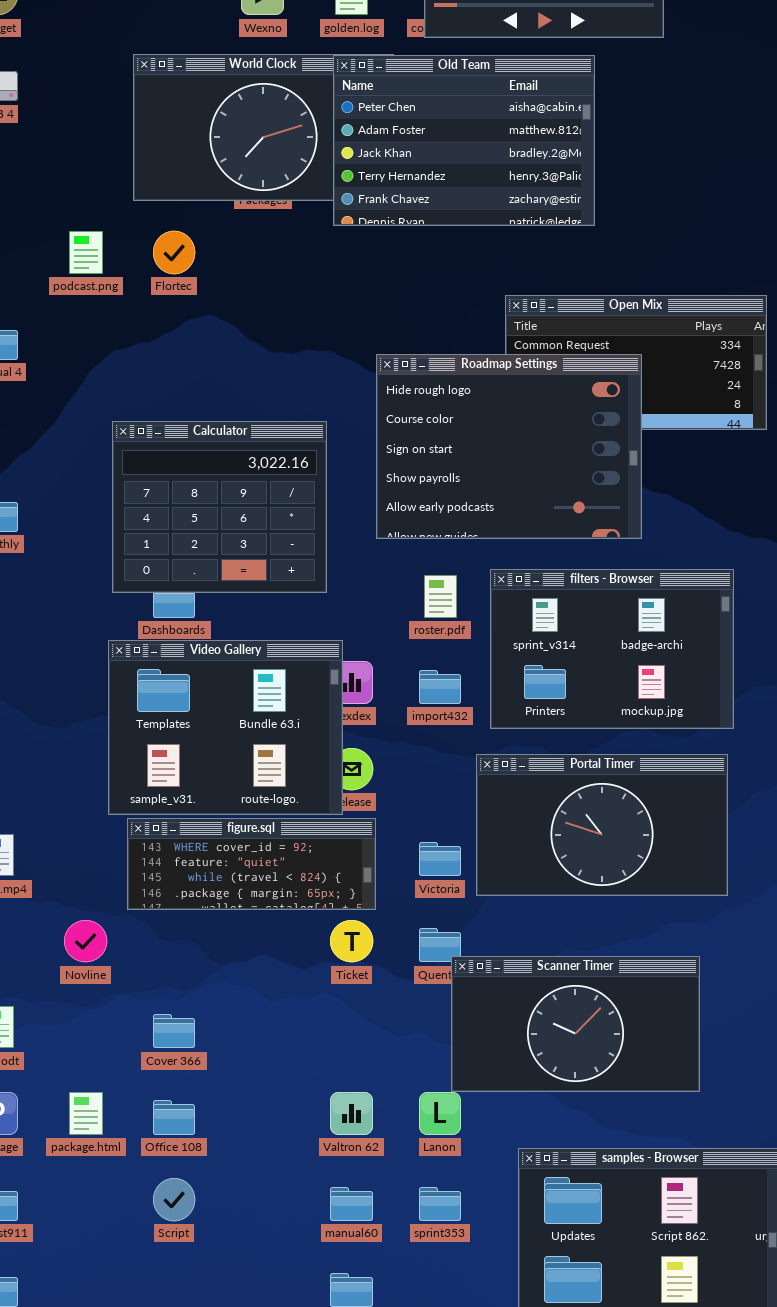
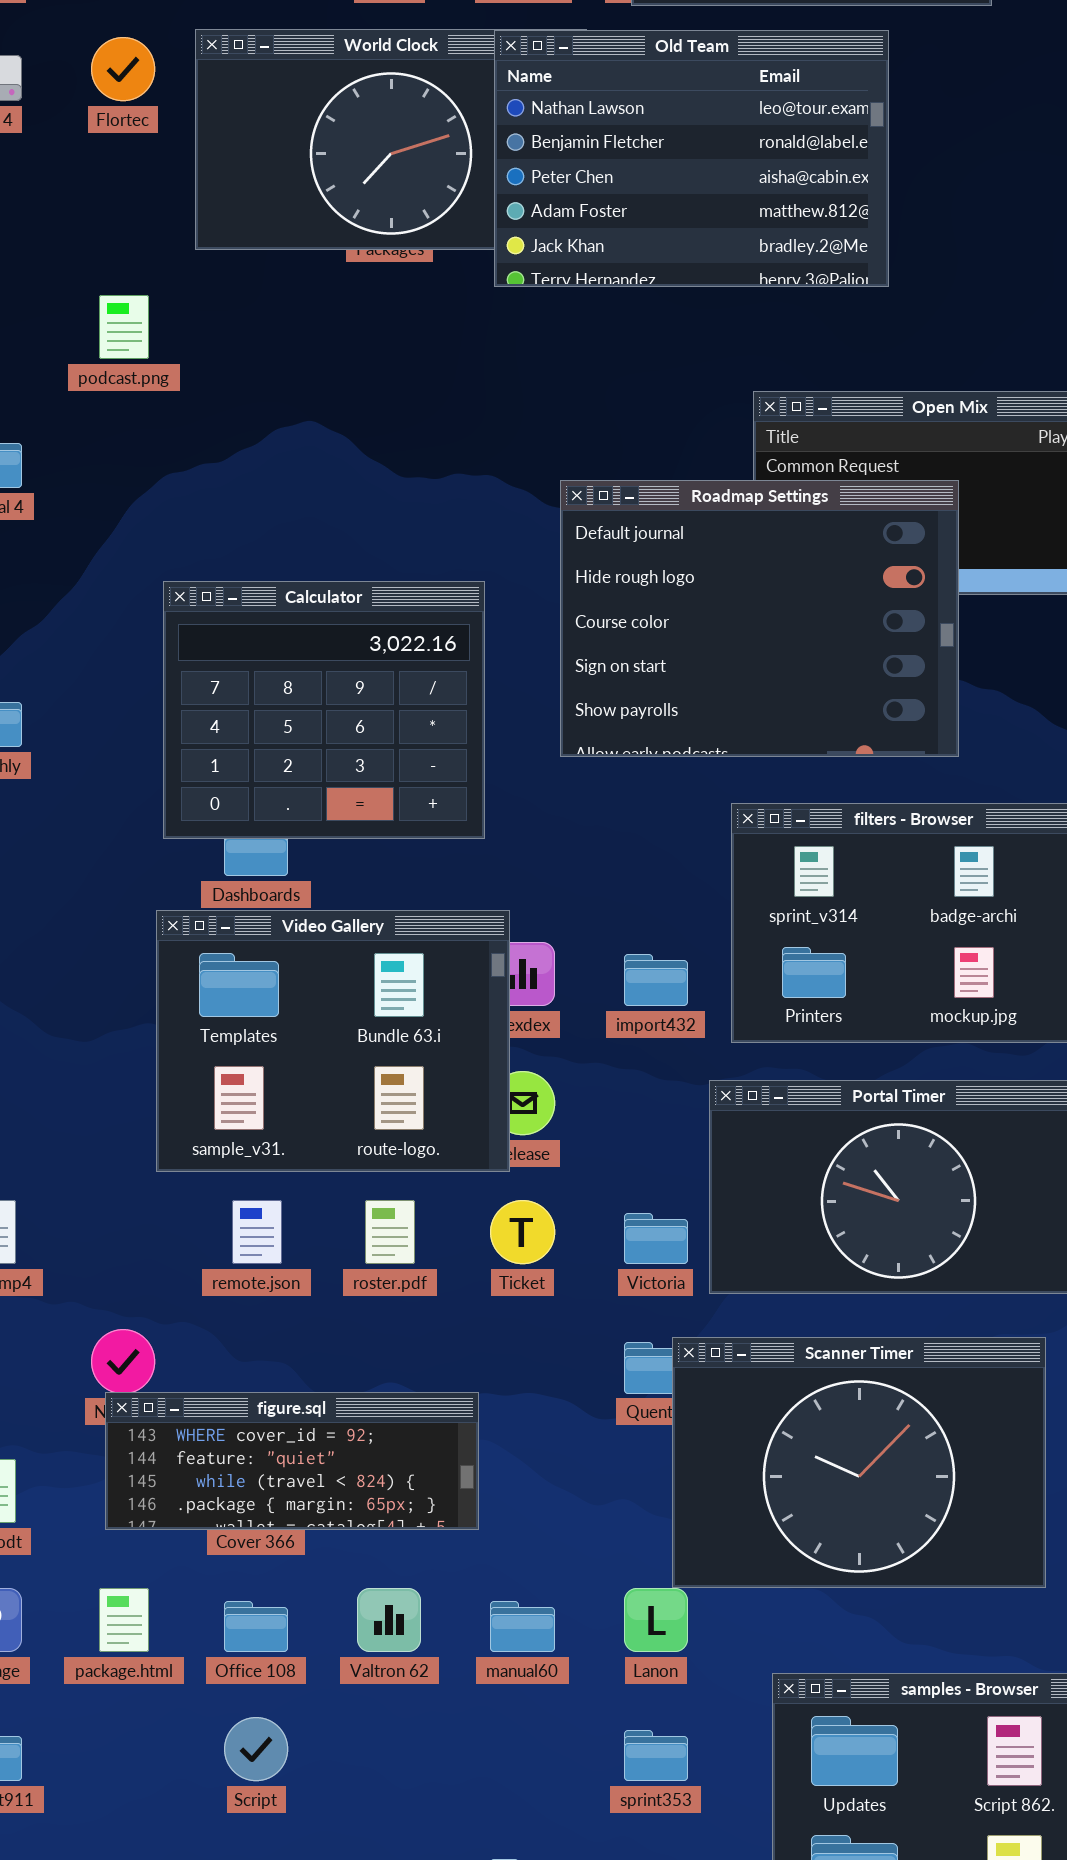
Old Team: [333,55,595,226] -> [494,30,889,287], scrolled up 2 rows
Flortec: [153,231,195,274] -> [91,37,155,101], moved
Roadmap Settings: [376,354,642,539] -> [560,480,959,757], scrolled up 1 row
roster.pdf: [424,575,457,618] -> [365,1200,415,1264], moved
figure.sql: [127,818,376,910] -> [105,1392,479,1530], moved
Ticket: [330,920,373,962] -> [490,1200,555,1264], moved
Scanner Timer: [451,956,700,1092] -> [672,1337,1046,1588], resized
Valtron 62: [330,1092,373,1135] -> [357,1588,421,1652], moved
manual60: [330,1187,373,1221] -> [490,1601,555,1652], moved

